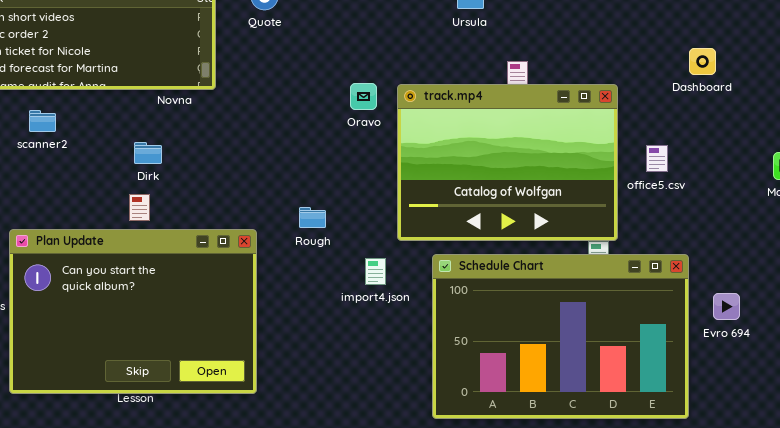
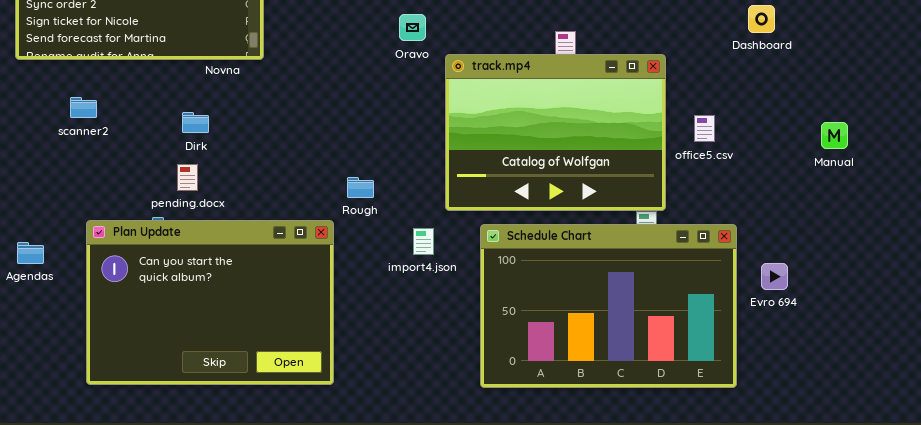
Dashboard: [689,48,716,75] -> [748,5,775,33], moved
Oravo: [350,83,377,110] -> [399,14,426,41], moved
scanner2: [29,110,56,132] -> [70,97,97,118], moved
Plan Update: [9,229,257,394] -> [86,220,334,385], moved

